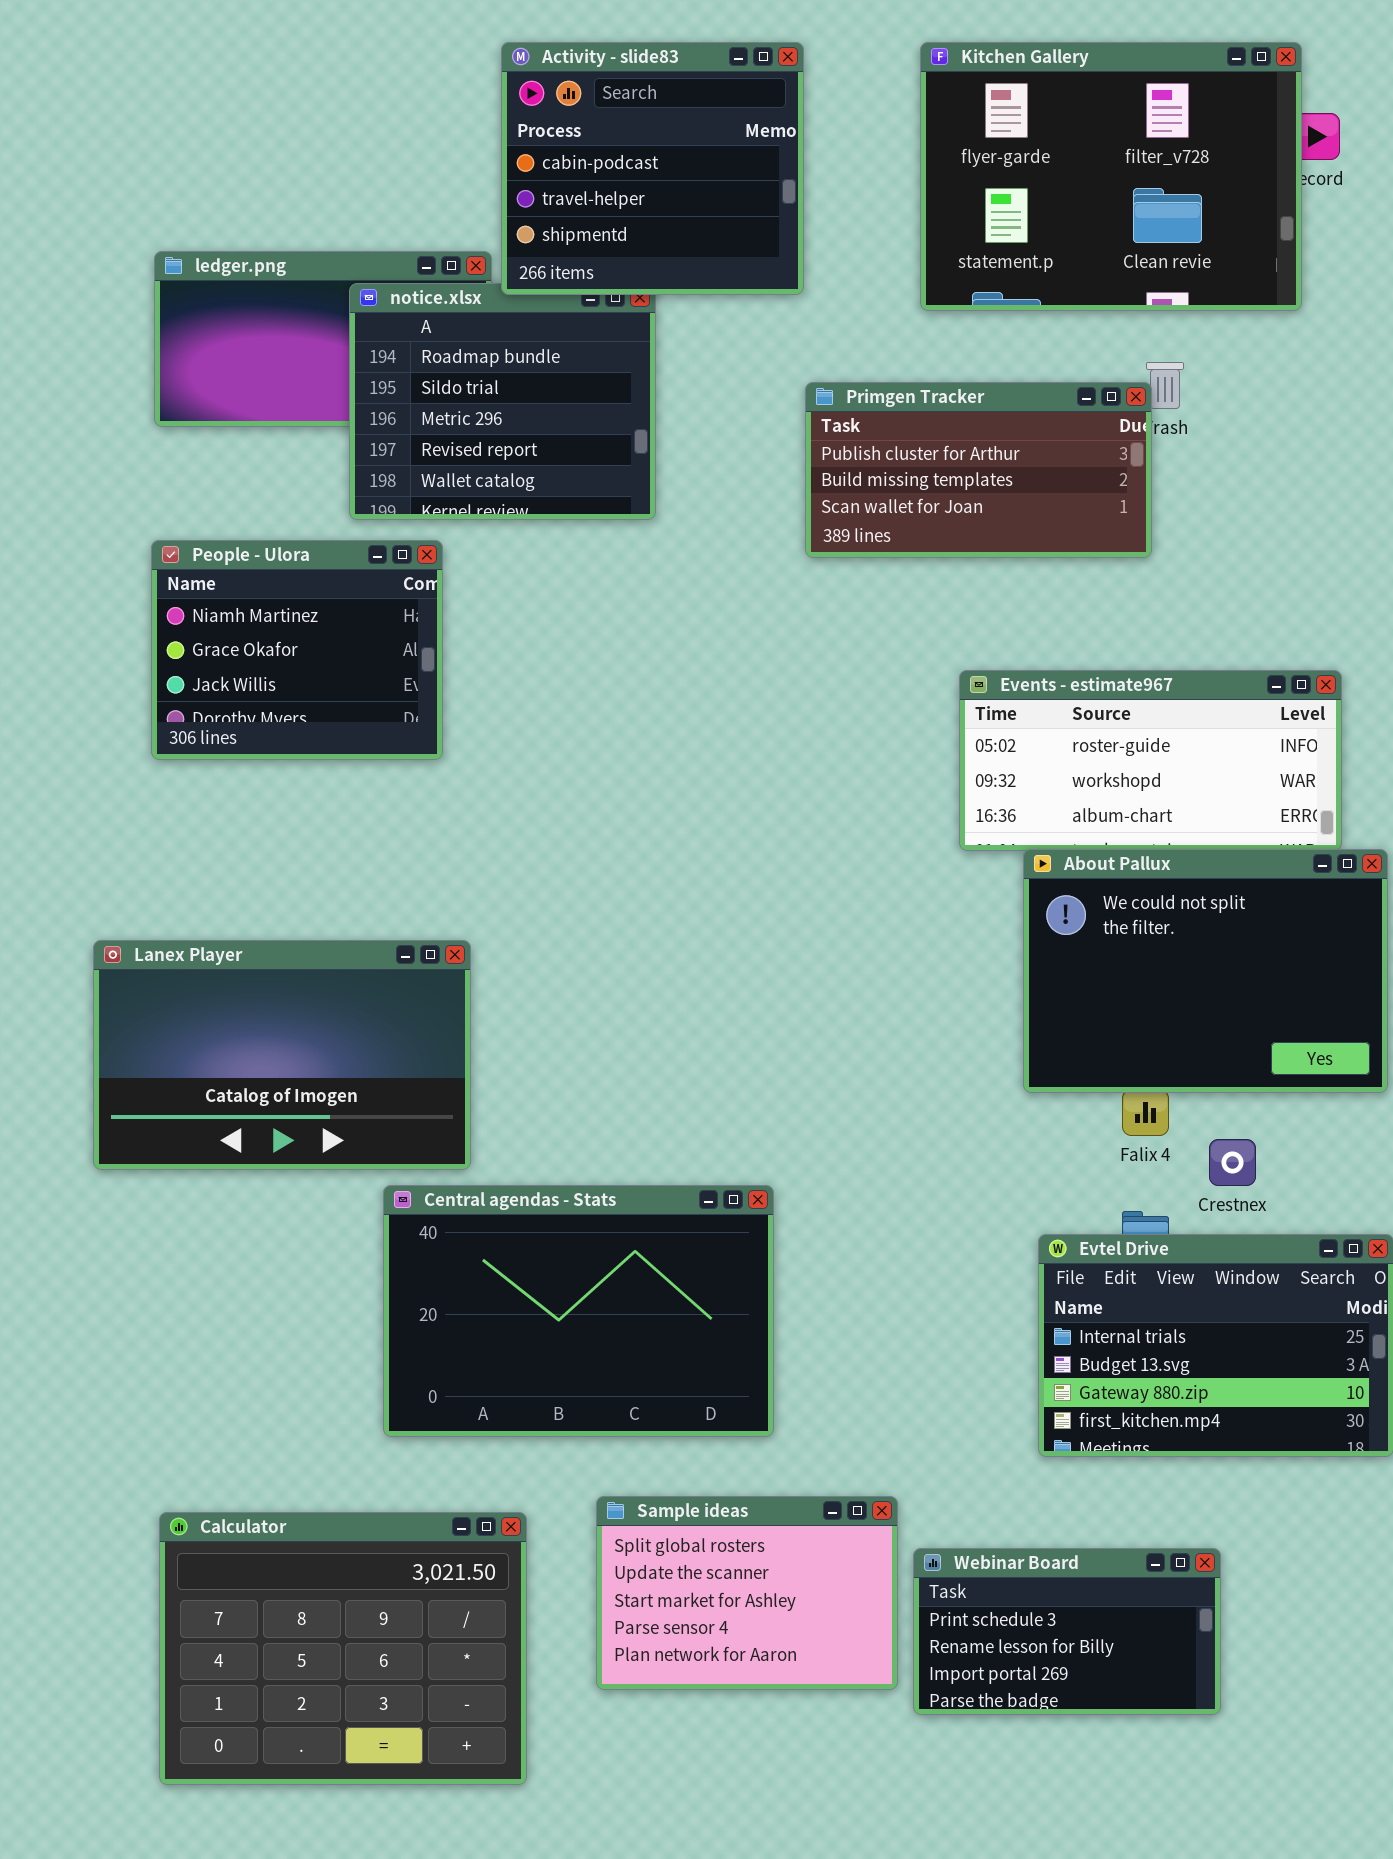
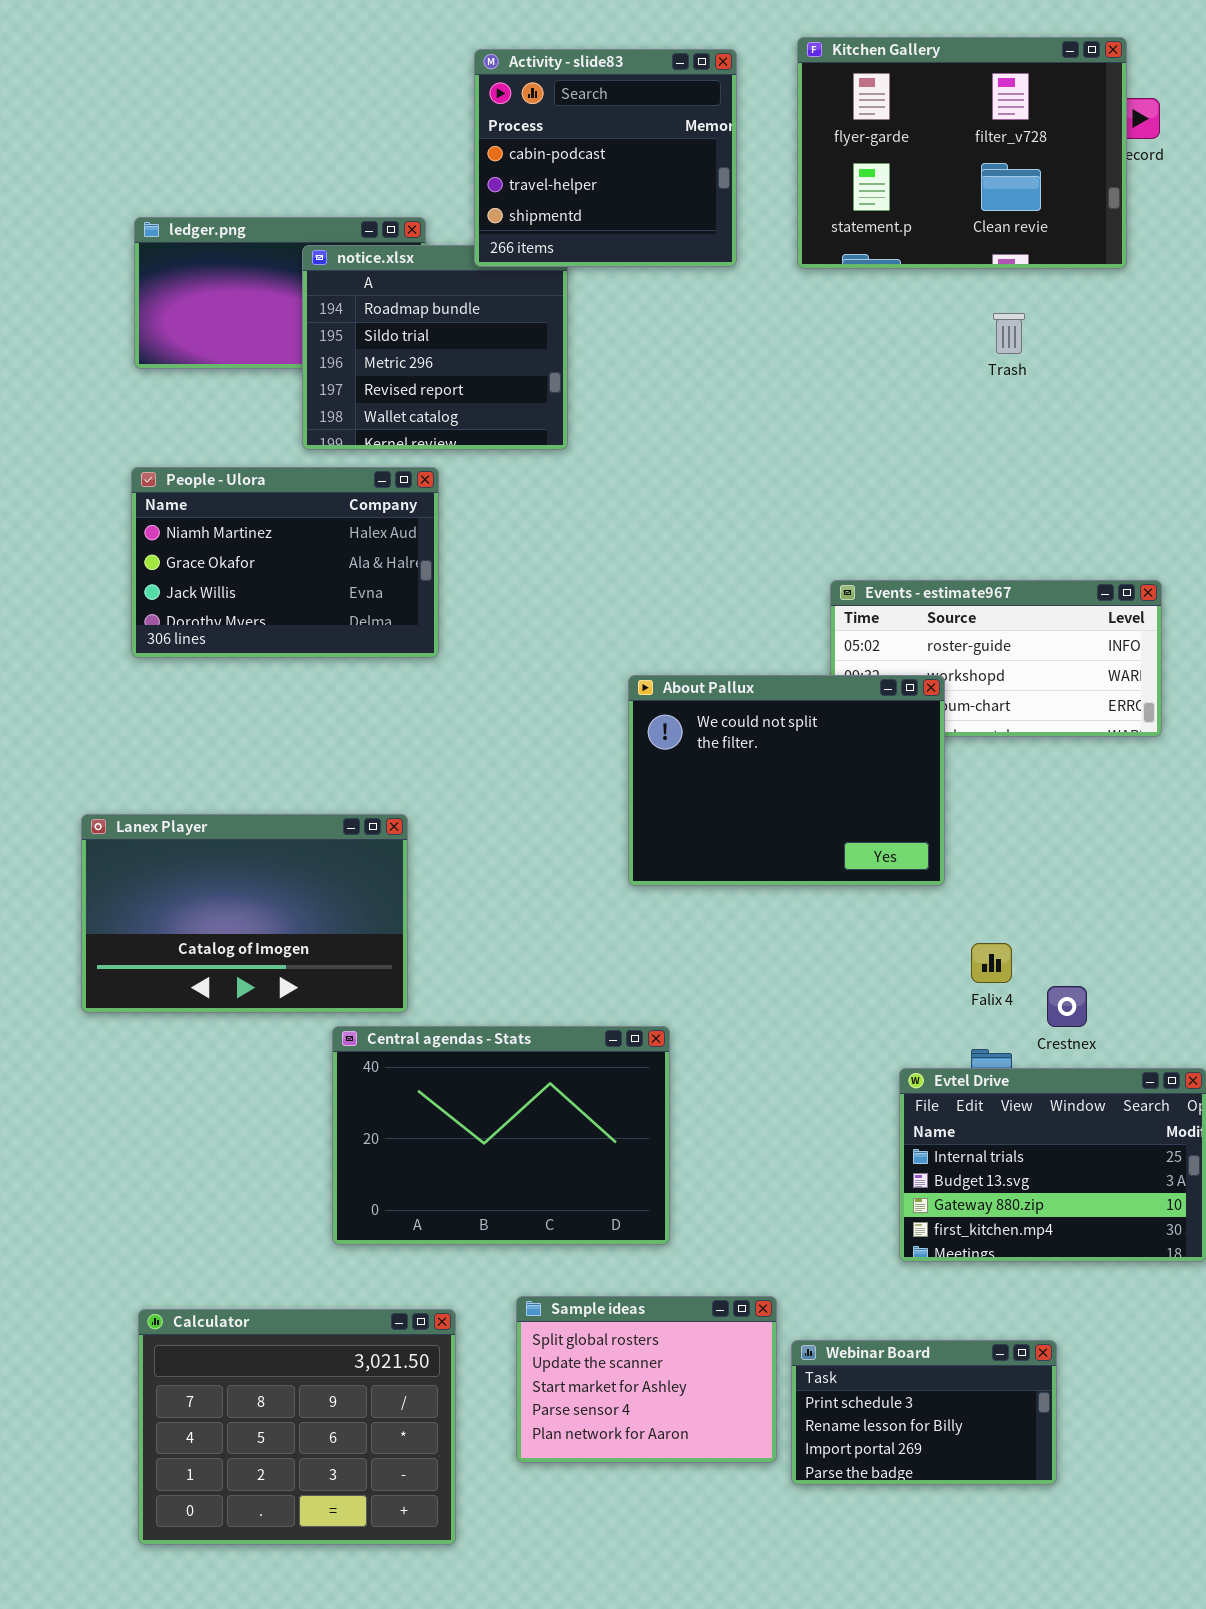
Activity - slide83: [501,42,804,295] -> [474,49,737,267], moved
Primgen Tracker: [805,382,1152,558] -> none, closed
People - Ulora: [151,540,443,760] -> [131,467,439,658], resized
About Pallux: [1023,849,1388,1093] -> [628,675,945,886], moved

